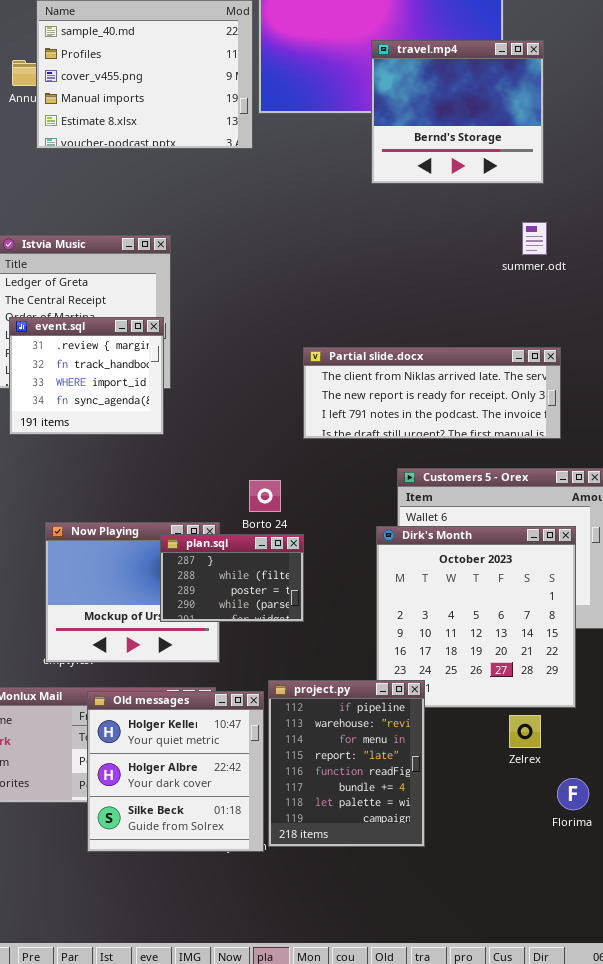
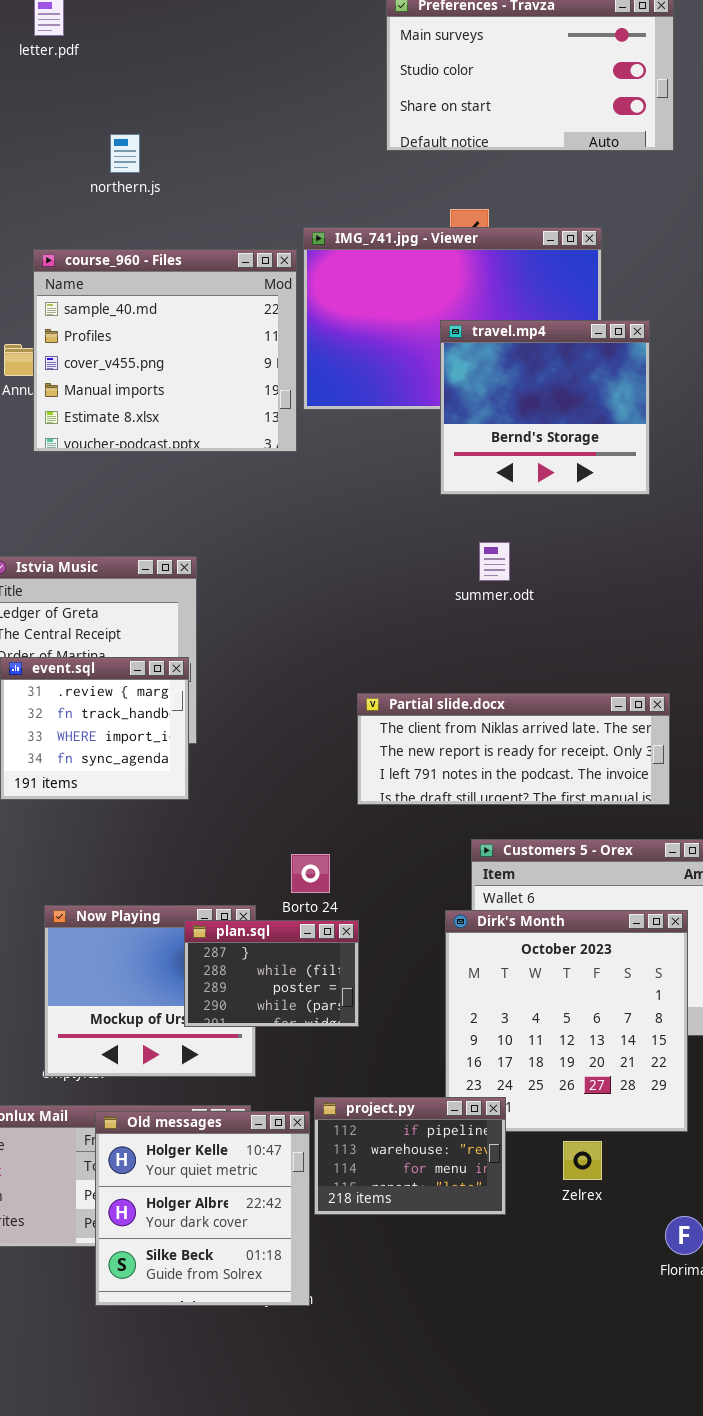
summer.odt: [522,222,547,255] -> [479,542,510,581], moved
project.py: [268,680,425,847] -> [314,1097,506,1215], resized
Zelrex: [509,715,541,748] -> [563,1141,602,1180], moved

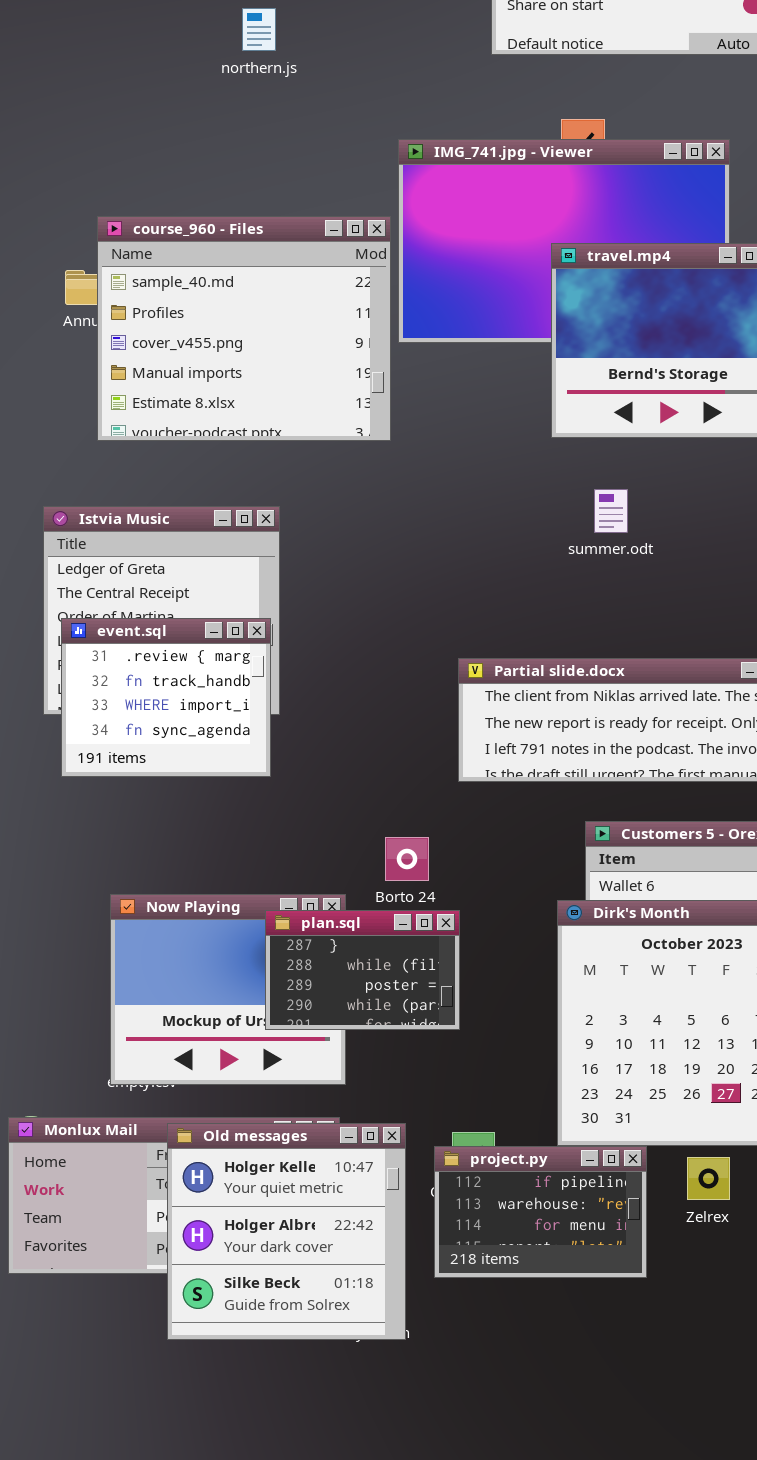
northern.js: [110,134,140,173] -> [242,8,276,51], moved
course_960 - Files: [33,249,297,452] -> [97,216,391,441], moved
project.py: [314,1097,506,1215] -> [434,1146,647,1278], moved

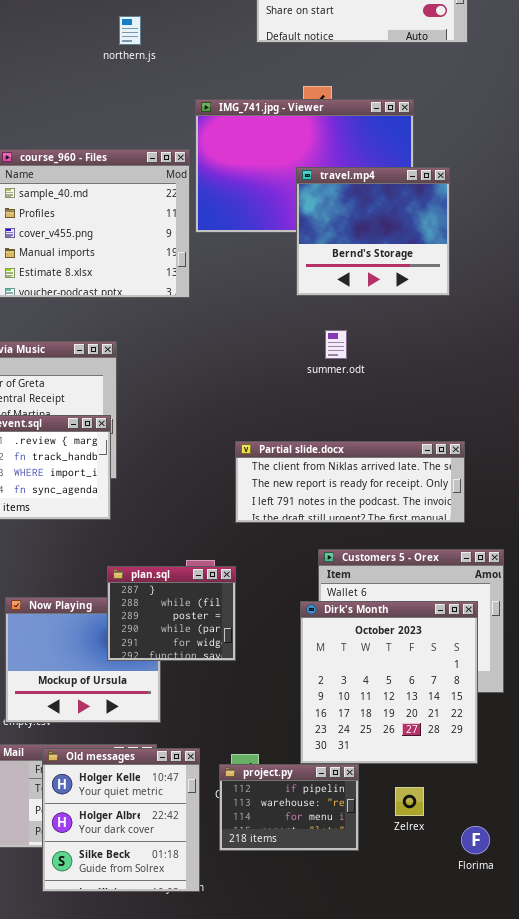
northern.js: [242,8,276,51] -> [119,16,141,45], moved
plan.sql: [265,910,460,1030] -> [107,566,236,661], moved, resized
Zelrex: [687,1157,730,1200] -> [395,787,424,816], moved

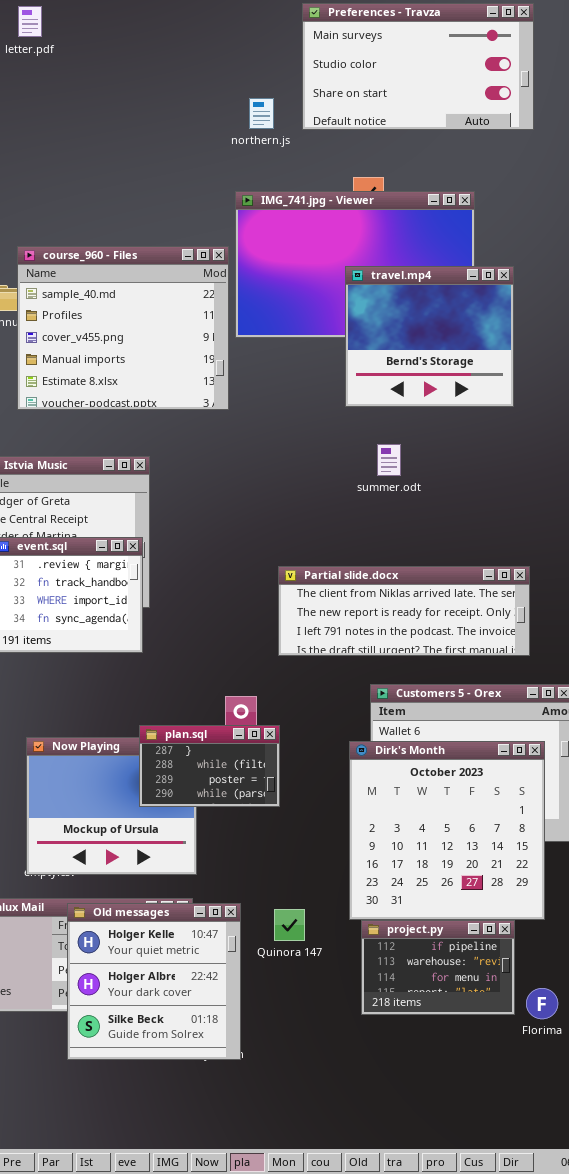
northern.js: [119,16,141,45] -> [249,98,274,129], moved
plan.sql: [107,566,236,661] -> [139,725,280,807], resized
project.py: [219,764,359,851] -> [361,920,515,1015], moved

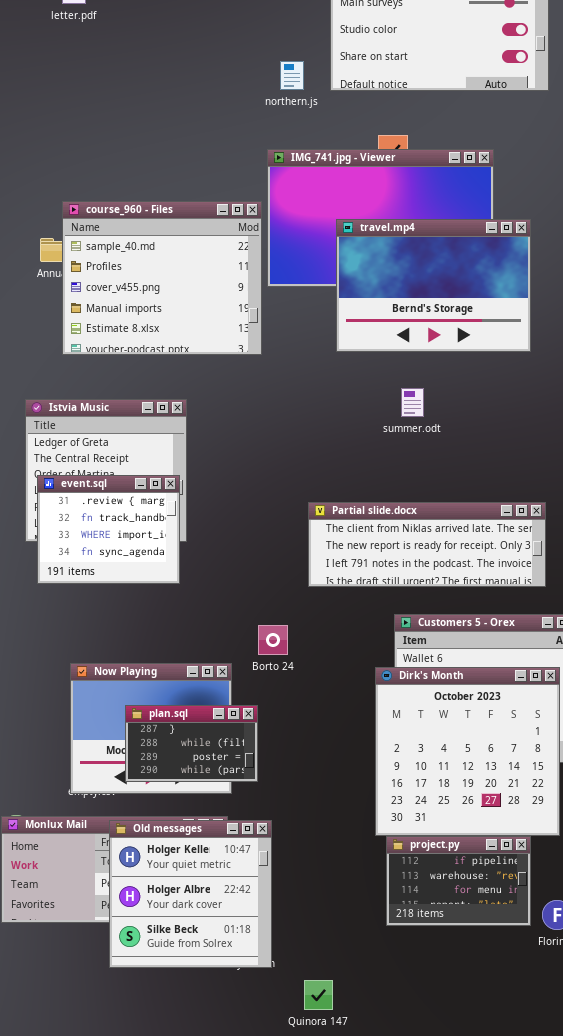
travel.mp4: [345,266,514,407] -> [336,219,531,352], resized
plan.sql: [139,725,280,807] -> [125,705,258,782], moved
Quinora 147: [274,909,305,941] -> [304,980,333,1010], moved

